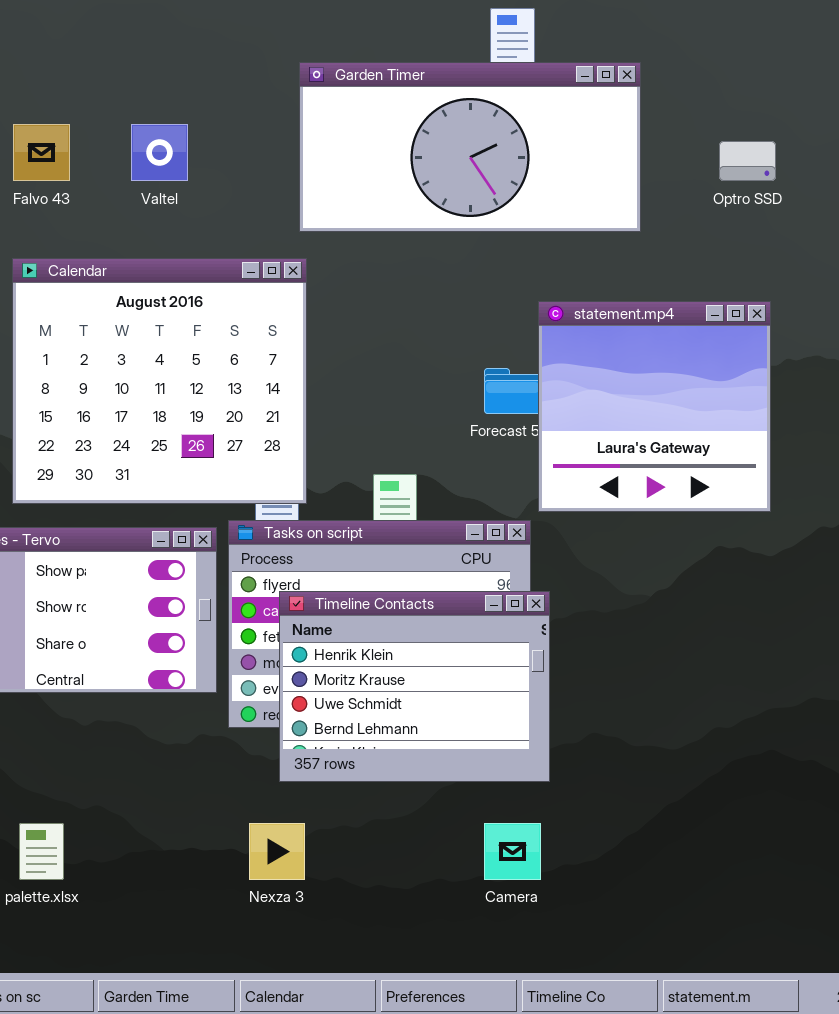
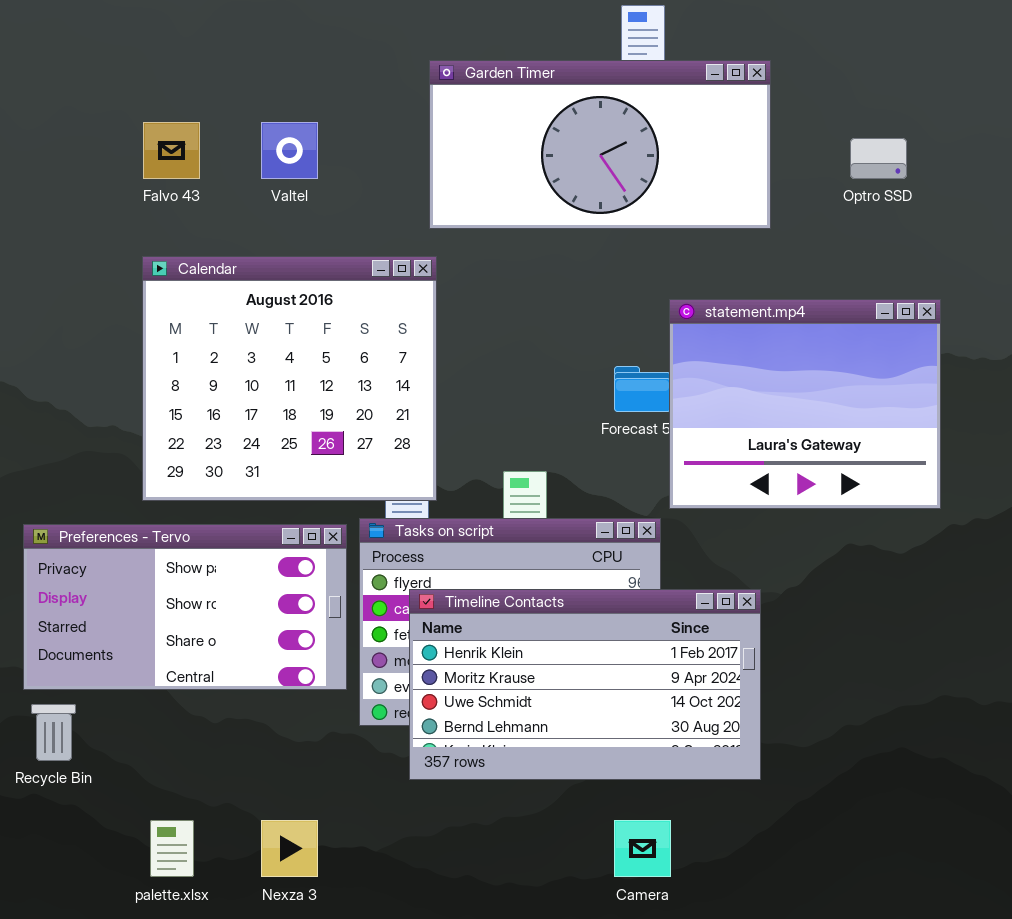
statement.mp4: [538,301,771,512] -> [669,299,941,509], resized
Timeline Contacts: [279,591,550,782] -> [409,589,761,780], resized
Nexza 3: [249,823,305,880] -> [261,820,318,877], moved

